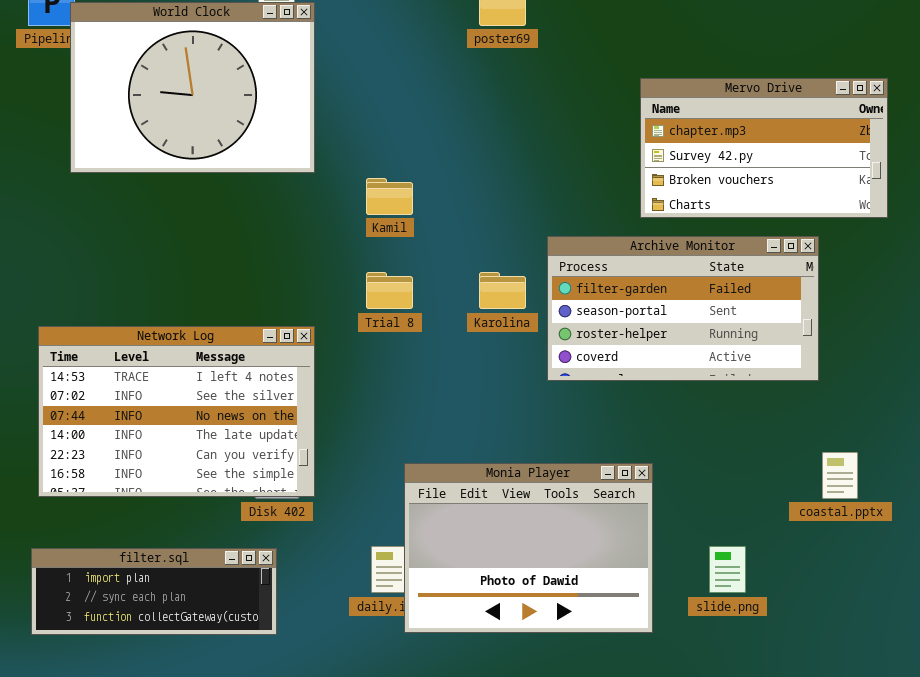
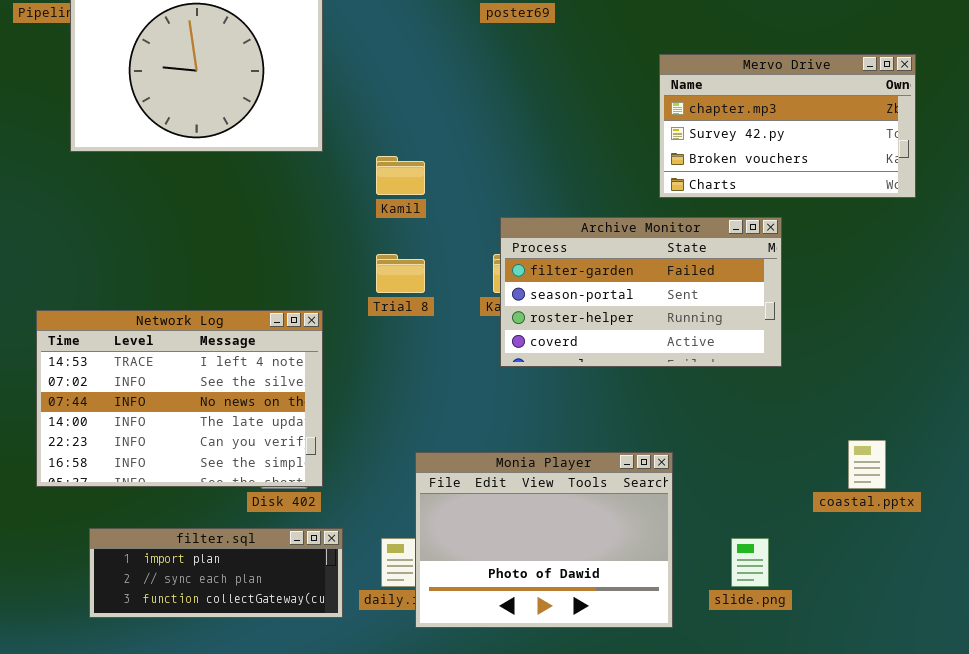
Archive Monitor: [547,236,819,381] -> [500,217,782,367], moved
filter.sql: [31,548,277,635] -> [89,528,343,618], moved

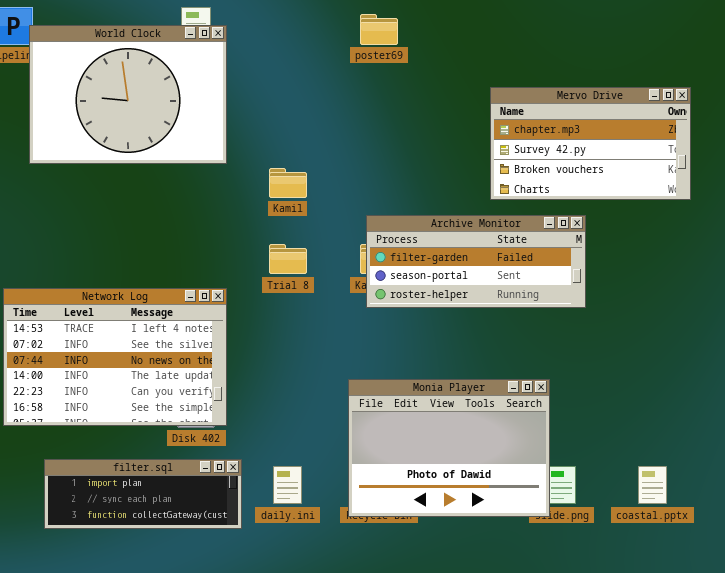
Archive Monitor: [500,217,782,367] -> [366,215,586,308], resized
coastal.pptx: [848,440,886,489] -> [638,466,667,504], moved
Monia Player: [415,452,673,628] -> [348,379,550,517], moved

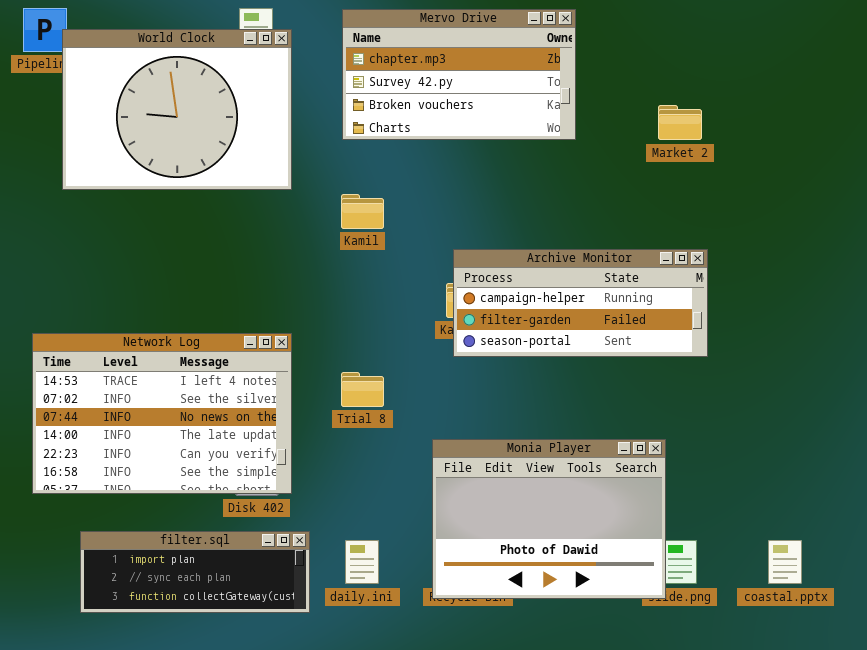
Mervo Drive: [490,87,691,200] -> [342,9,576,140], moved
Archive Monitor: [366,215,586,308] -> [453,249,708,357], scrolled up 1 row
Trial 8: [269,244,307,274] -> [341,372,384,407], moved

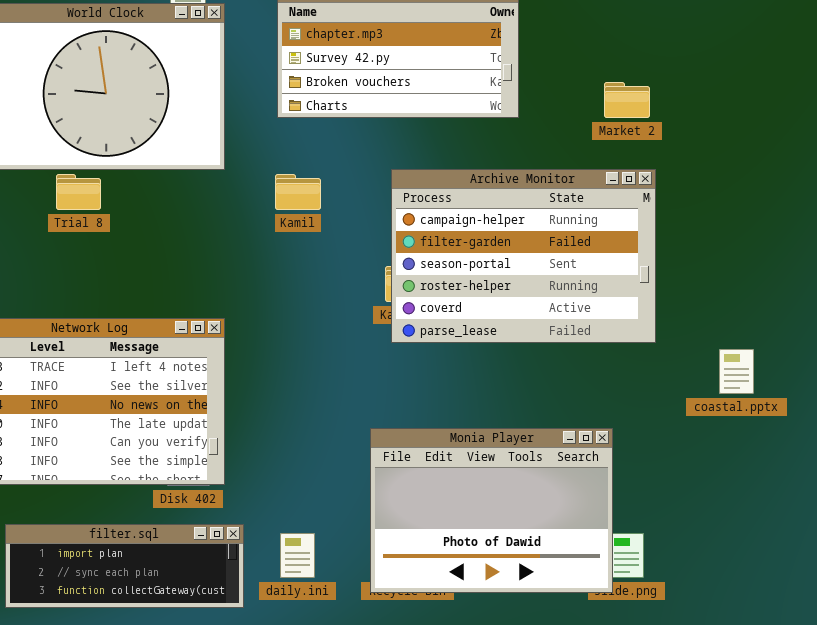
Archive Monitor: [453,249,708,357] -> [391,169,656,343], resized
Trial 8: [341,372,384,407] -> [56,174,101,210], moved
coastal.pptx: [768,540,802,584] -> [719,349,754,394], moved

